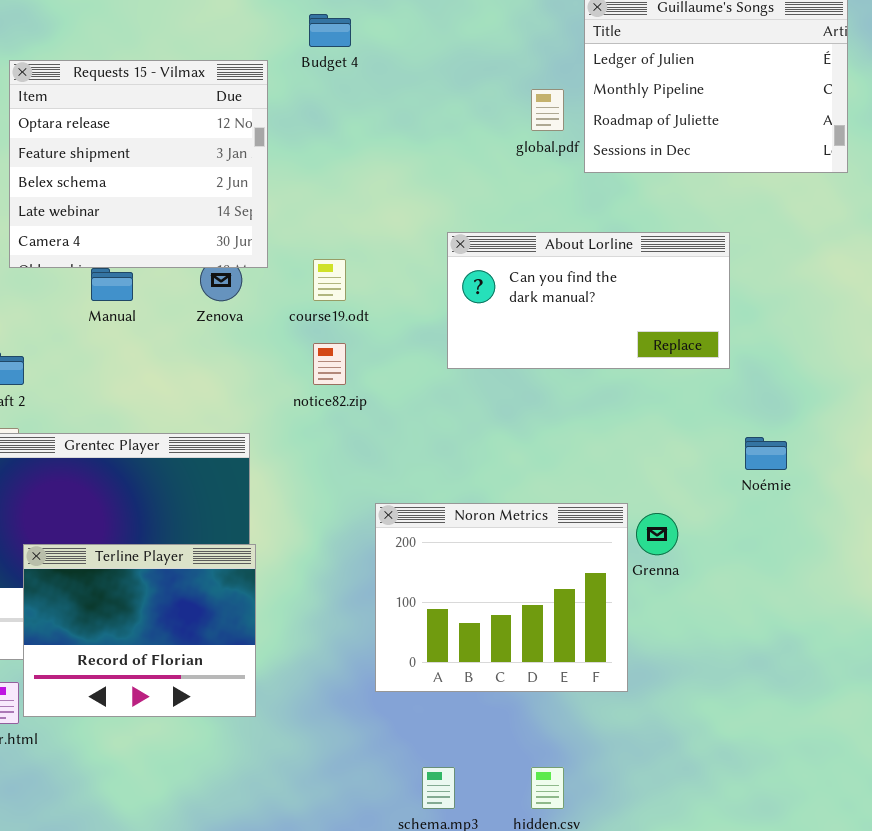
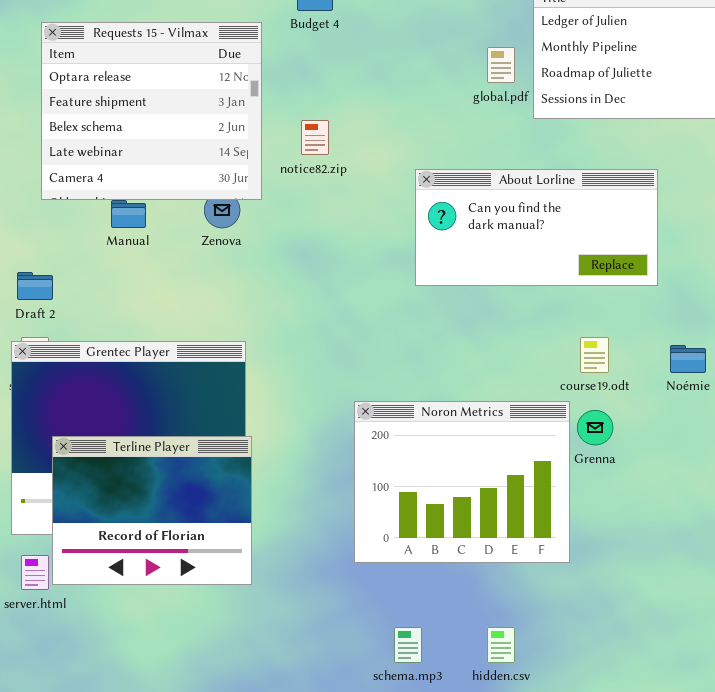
course19.odt: [313,259,346,301] -> [580,337,609,373], moved
notice82.zip: [313,343,346,385] -> [301,120,329,155], moved

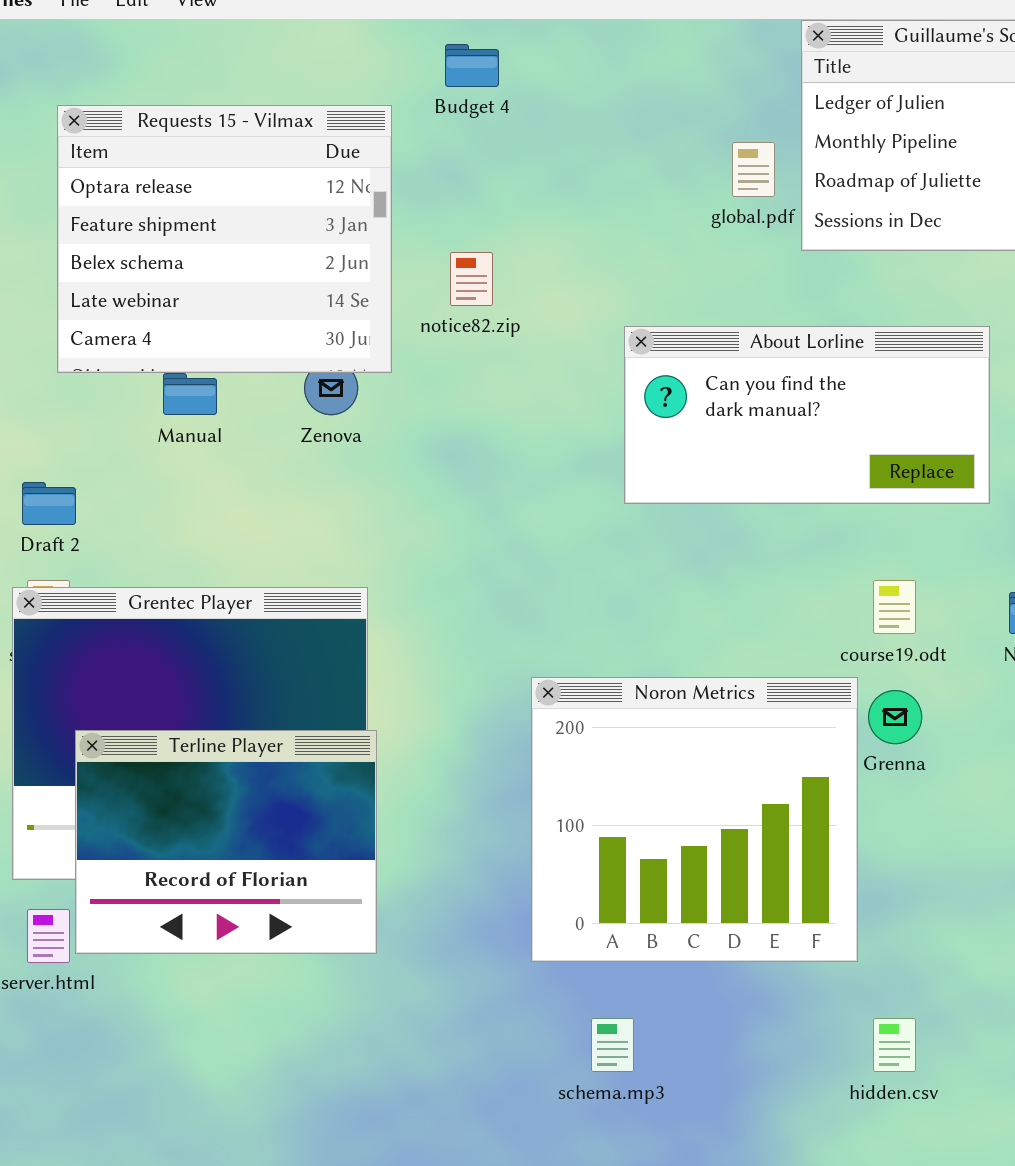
Noron Metrics: [354,401,570,563] -> [531,677,858,962], resized
hidden.csv: [487,627,515,663] -> [873,1018,916,1072], moved

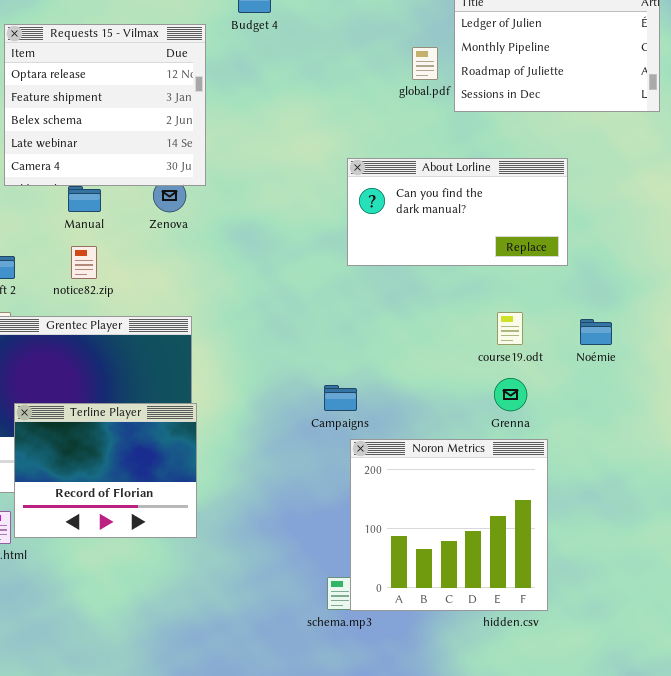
notice82.zip: [450,252,493,306] -> [71,246,97,279], moved
Noron Metrics: [531,677,858,962] -> [350,439,548,611], moved

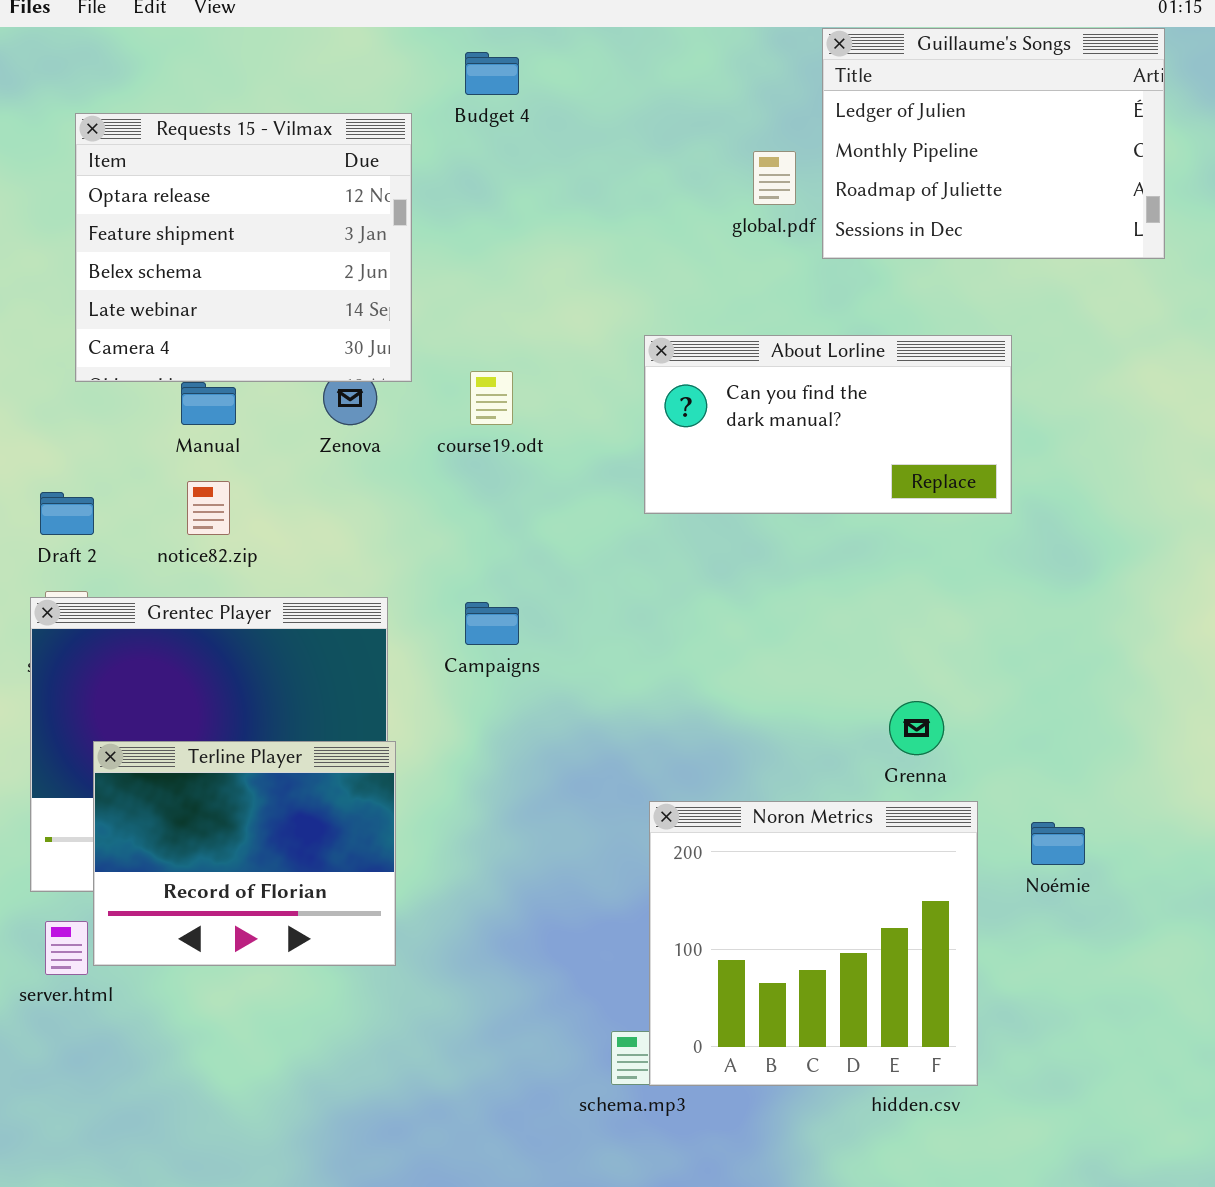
course19.odt: [497,312,523,345] -> [470,371,513,425], moved
Noémie: [580,319,612,345] -> [1031,822,1085,865], moved
Campaigns: [324,385,357,411] -> [465,602,519,645], moved

